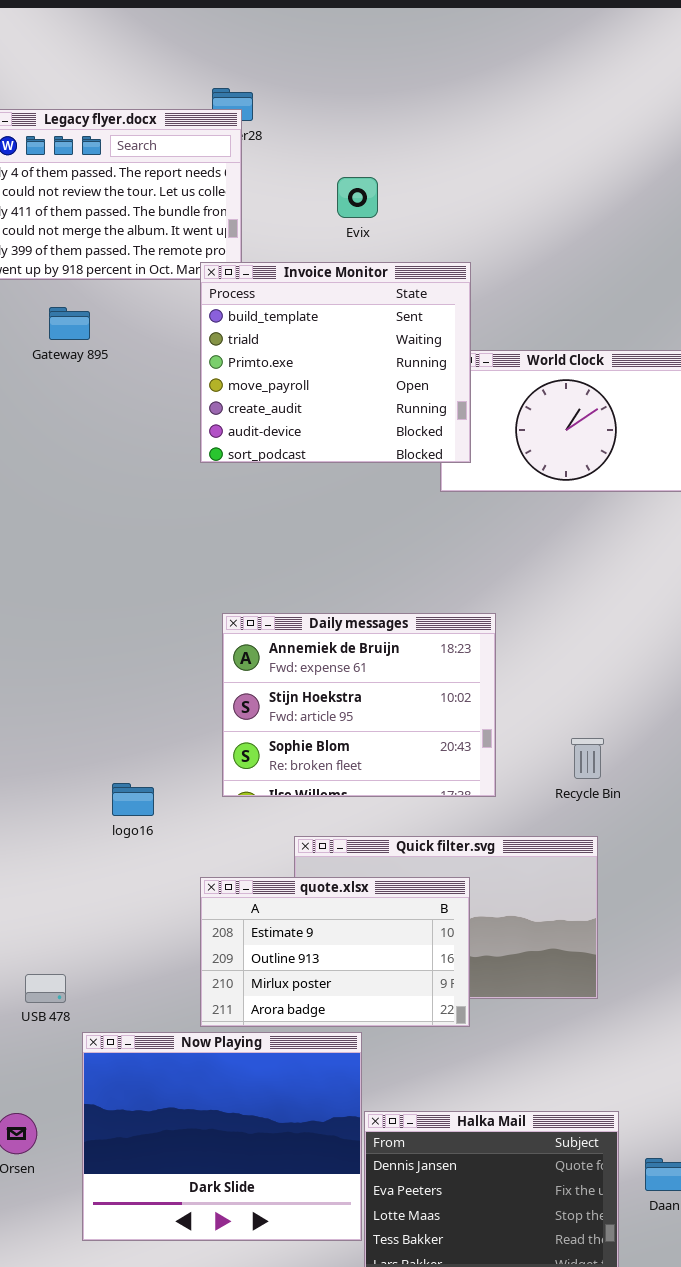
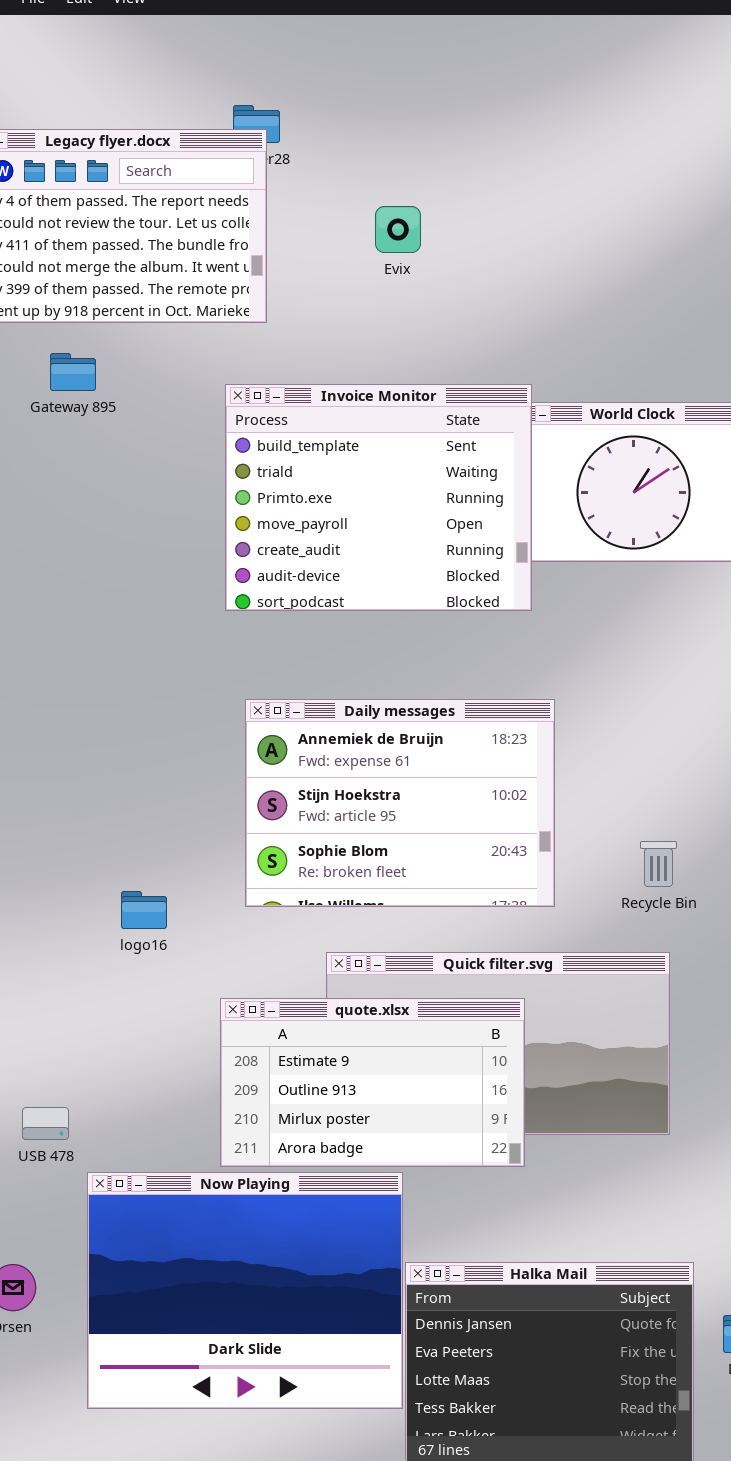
Invoice Monitor: [200,262,471,463] -> [225,384,532,611], moved

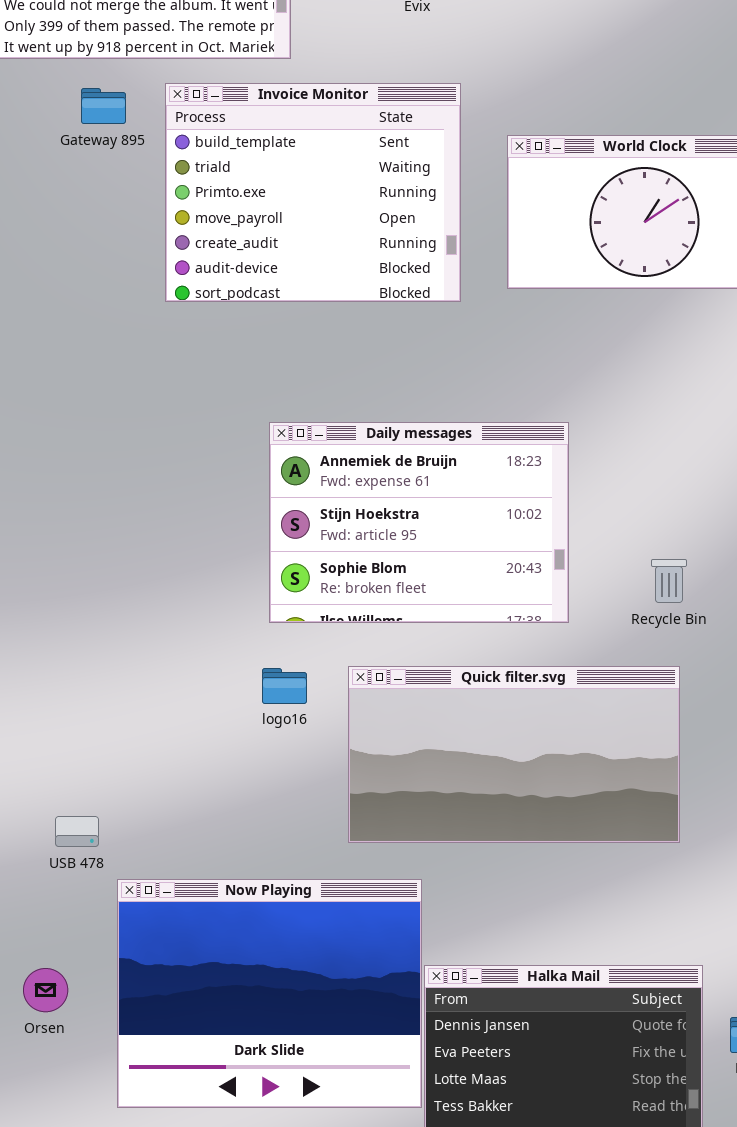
Invoice Monitor: [225,384,532,611] -> [165,83,461,302], moved
logo16: [121,891,167,929] -> [262,668,307,704], moved
quote.xlsx: [220,998,525,1167] -> none, closed

